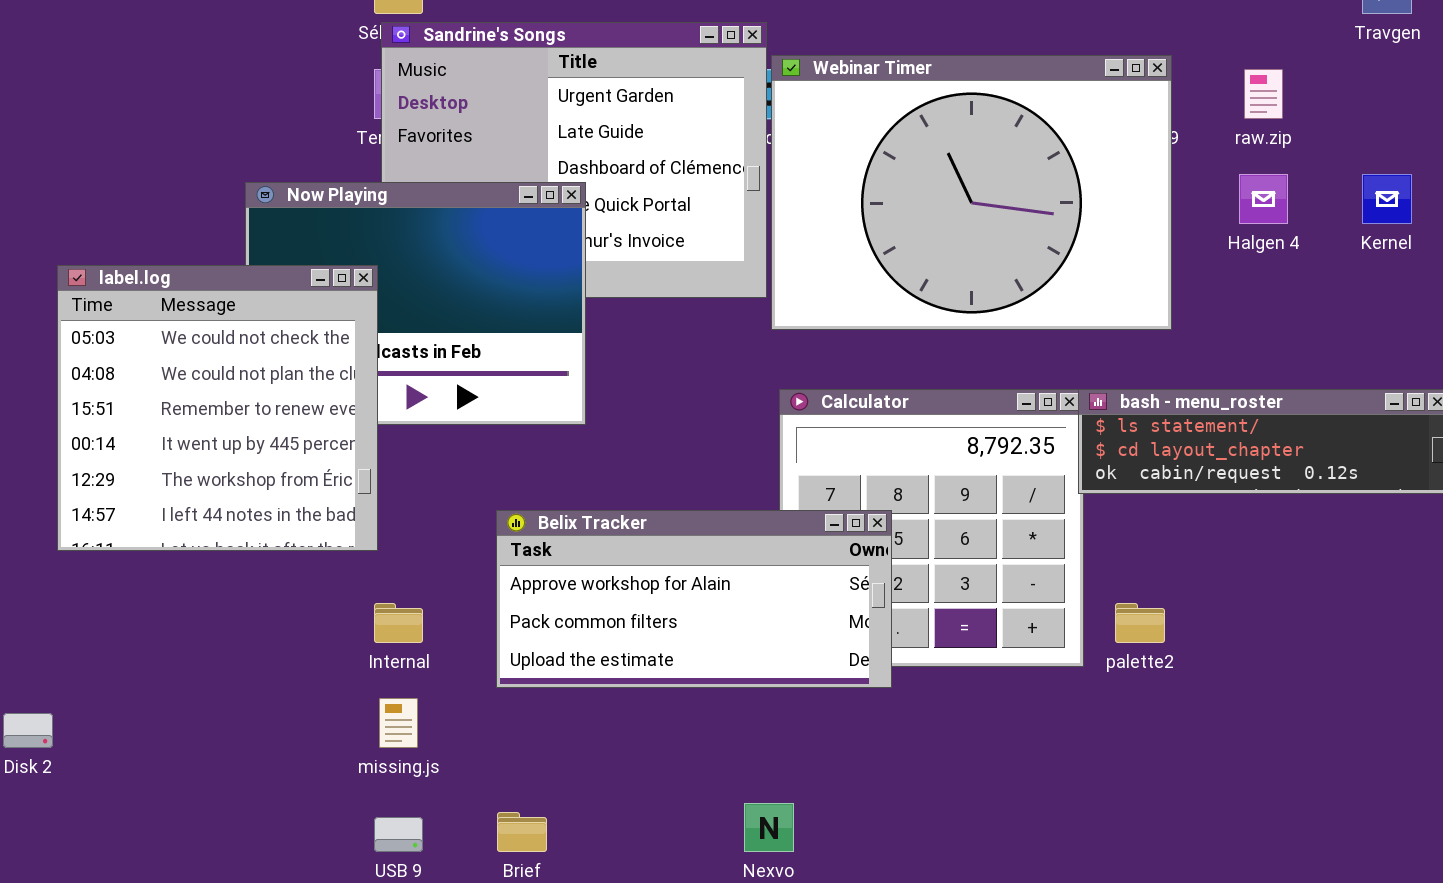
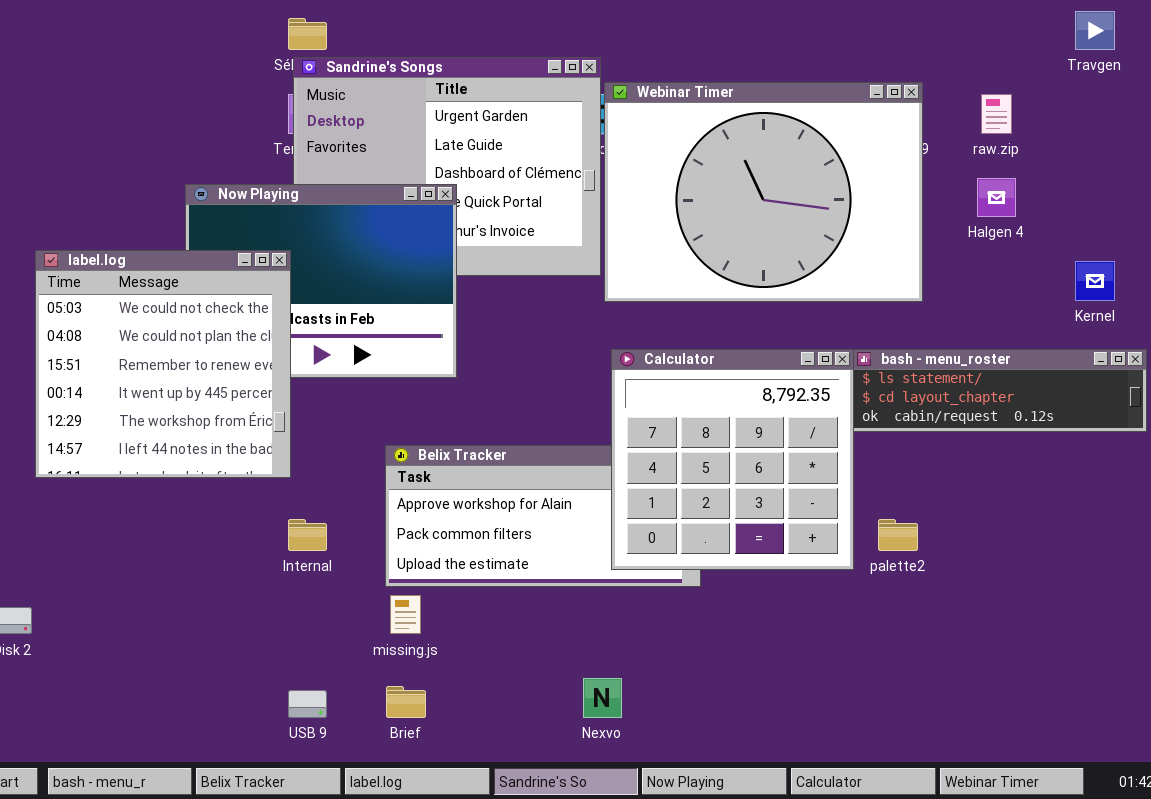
Kernel: [1362,174,1412,224] -> [1075,261,1115,301], moved
Calculator: [779,389,1084,667] -> [611,349,854,570], raised
missing.js: [379,698,418,748] -> [390,595,421,634], moved

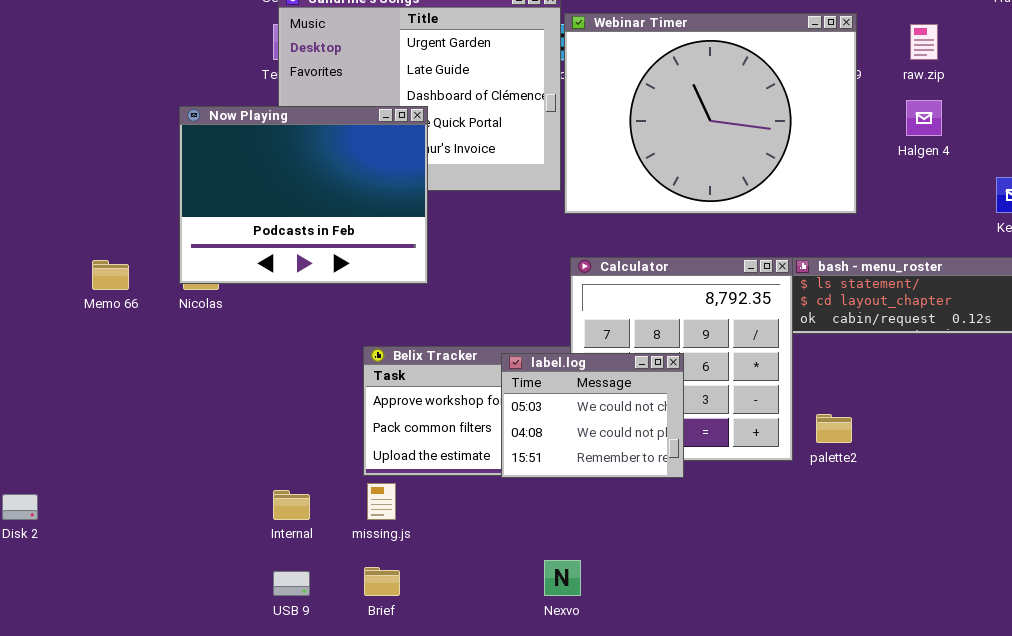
label.log: [35,250,291,478] -> [501,353,684,478], moved, resized
Internal: [288,519,327,551] -> [273,490,310,520], moved

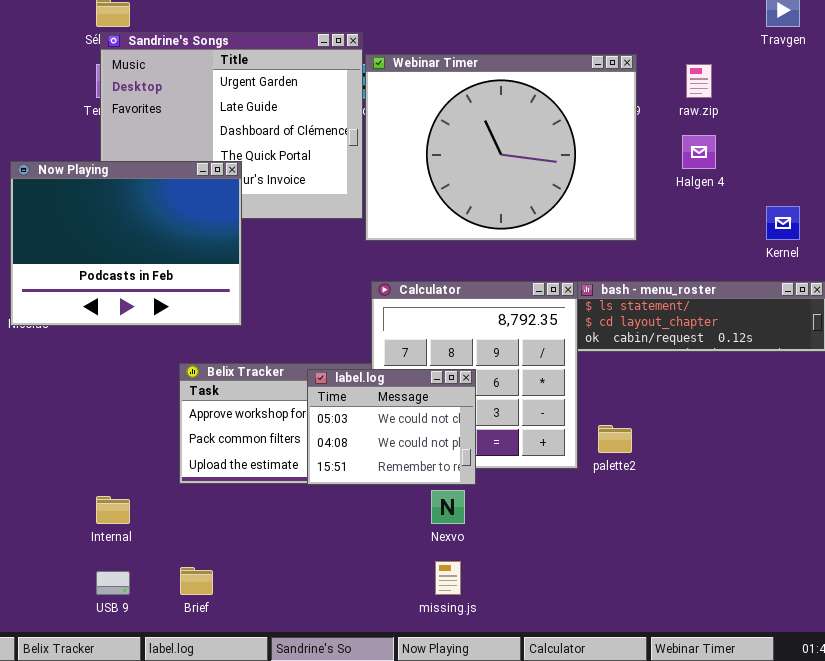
Now Playing: [179,106,428,284] -> [10,161,242,326], moved
missing.js: [367,483,396,520] -> [435,561,461,595], moved
Nexvo: [544,560,581,596] -> [431,490,465,524], moved

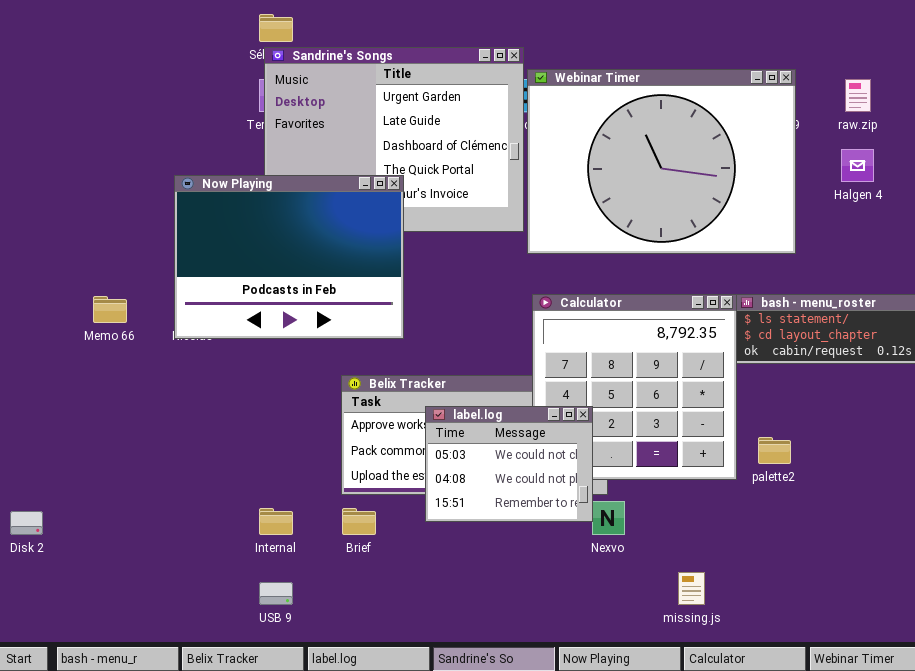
label.log: [307,369,476,485] -> [425,406,593,522], moved
missing.js: [435,561,461,595] -> [678,572,705,605], moved
Brief: [180,567,213,595] -> [342,508,376,535], moved

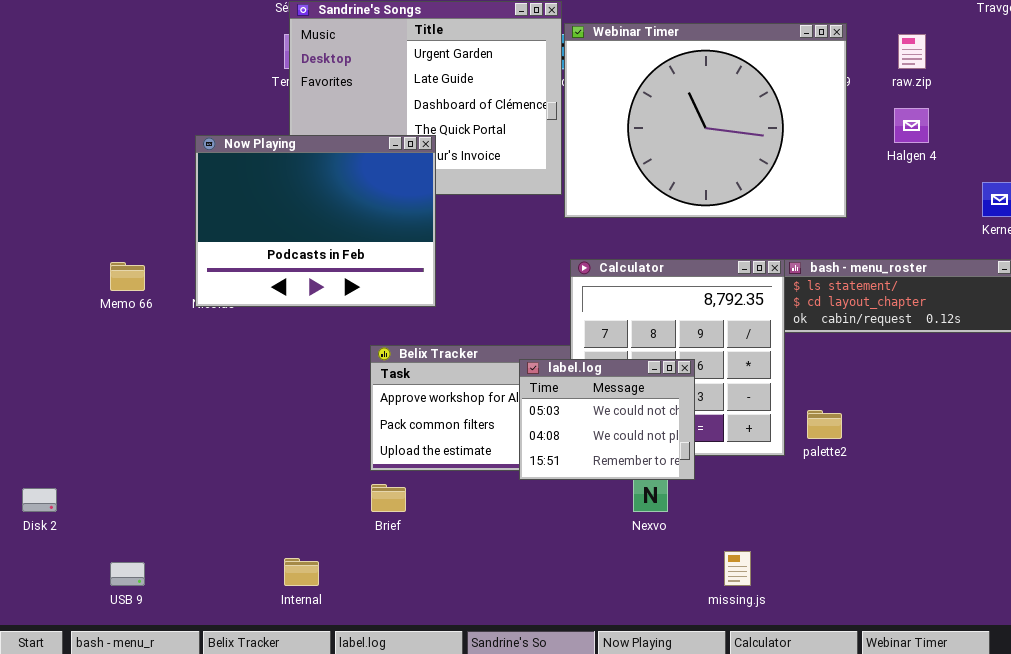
label.log: [425,406,593,522] -> [519,359,695,480], moved
Internal: [259,508,293,535] -> [284,558,319,586], moved
USB 9: [259,582,293,605] -> [110,562,145,586], moved

